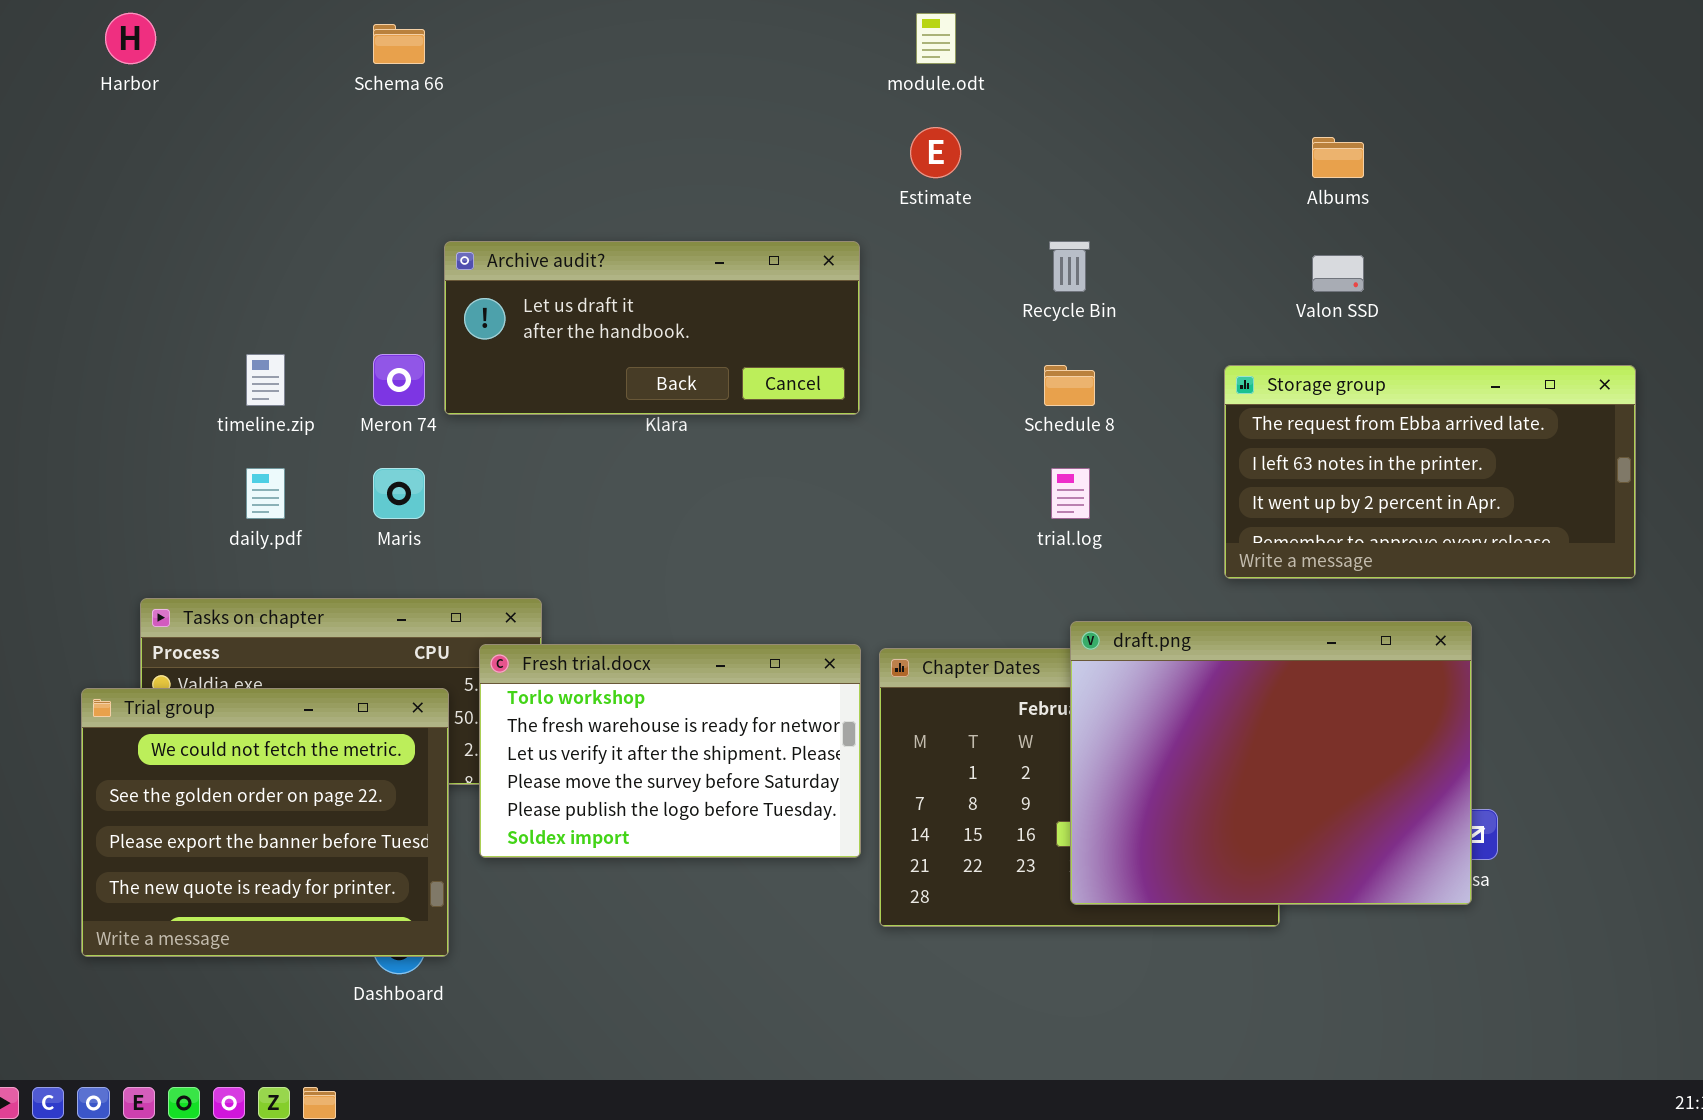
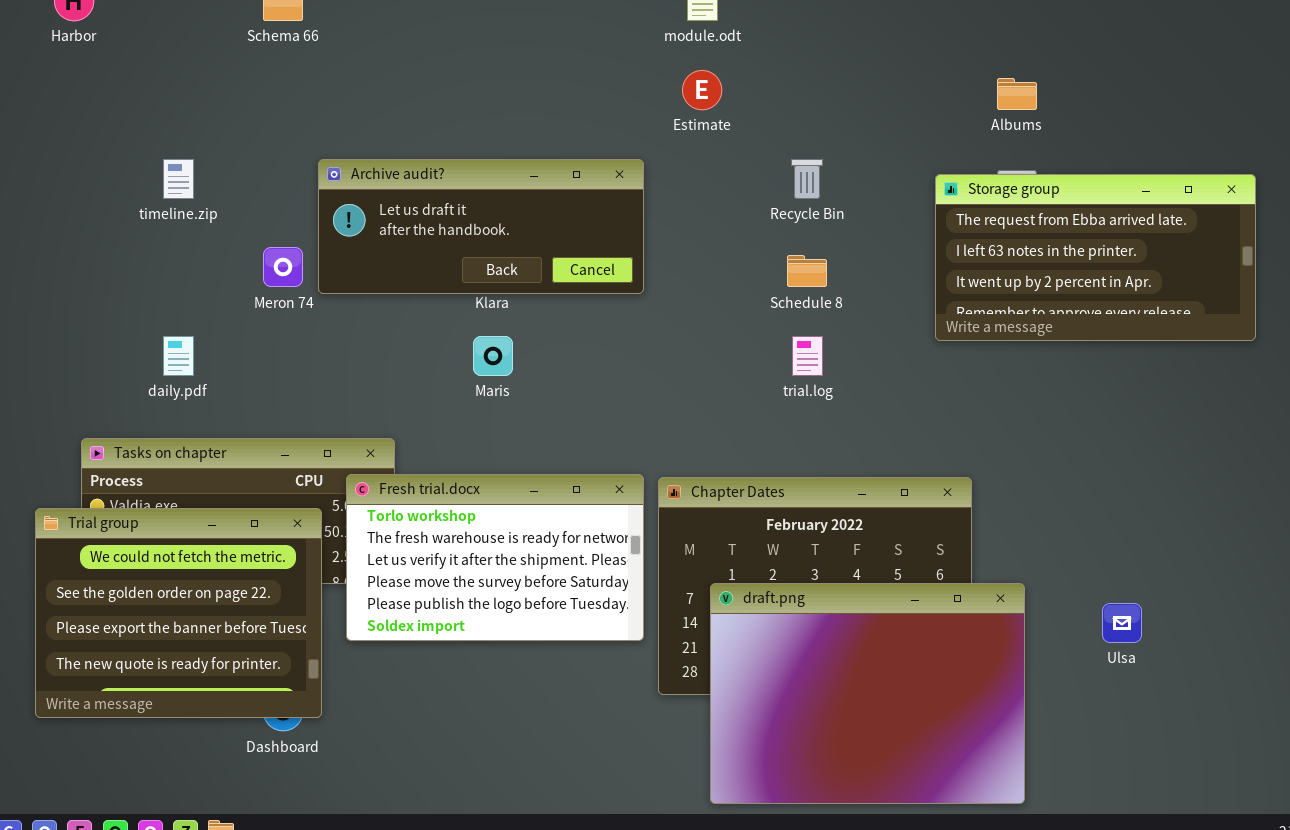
timeline.zip: [246,354,285,406] -> [163,159,194,199], moved
Storage group: [1224,365,1636,579] -> [935,174,1256,341], moved
Maris: [373,468,425,519] -> [473,336,513,376], moved
draft.png: [1070,621,1472,905] -> [710,583,1025,804], moved

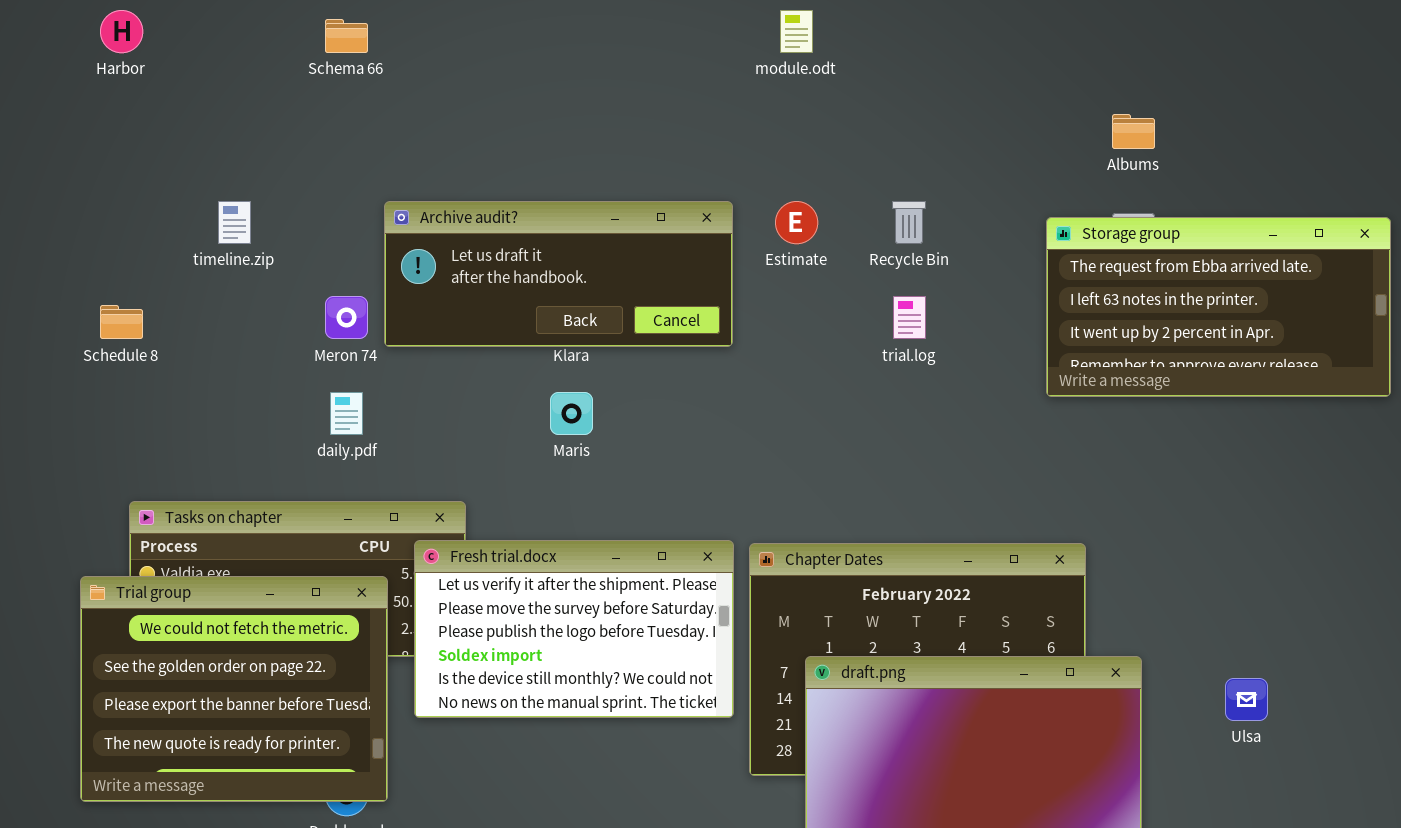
Estimate: [682,70,722,110] -> [775,201,818,244], moved
Schedule 8: [787,255,827,287] -> [100,305,143,339], moved
daily.pdf: [163,336,194,376] -> [330,392,363,435], moved
trial.log: [792,336,823,376] -> [893,296,926,339], moved
Fresh trial.docx: [346,474,644,641] -> [414,540,734,718], scrolled down 2 rows

